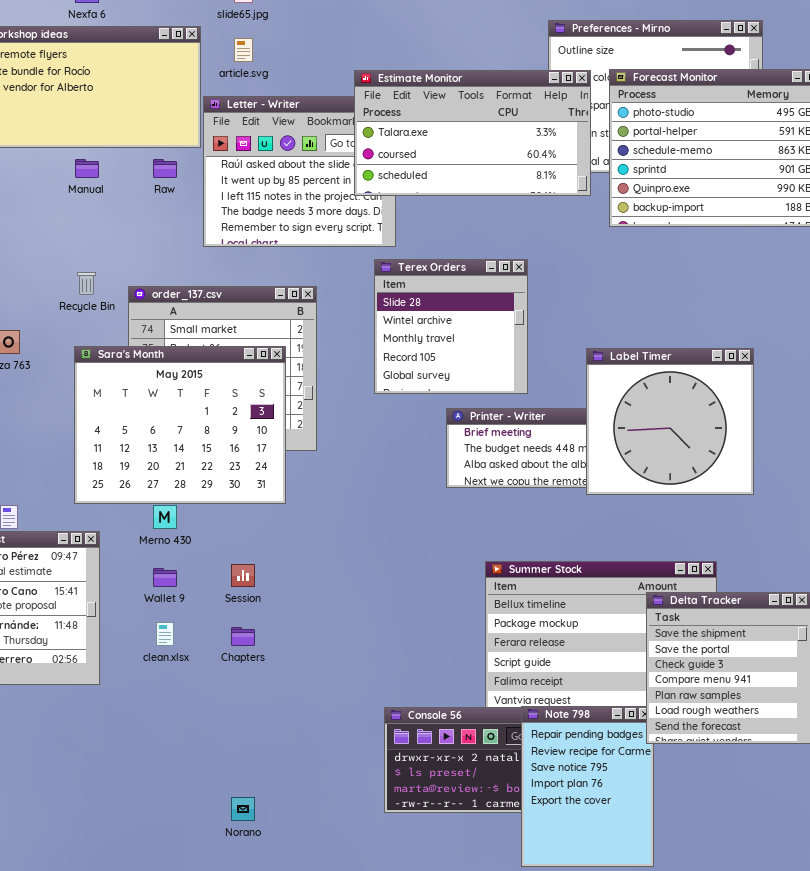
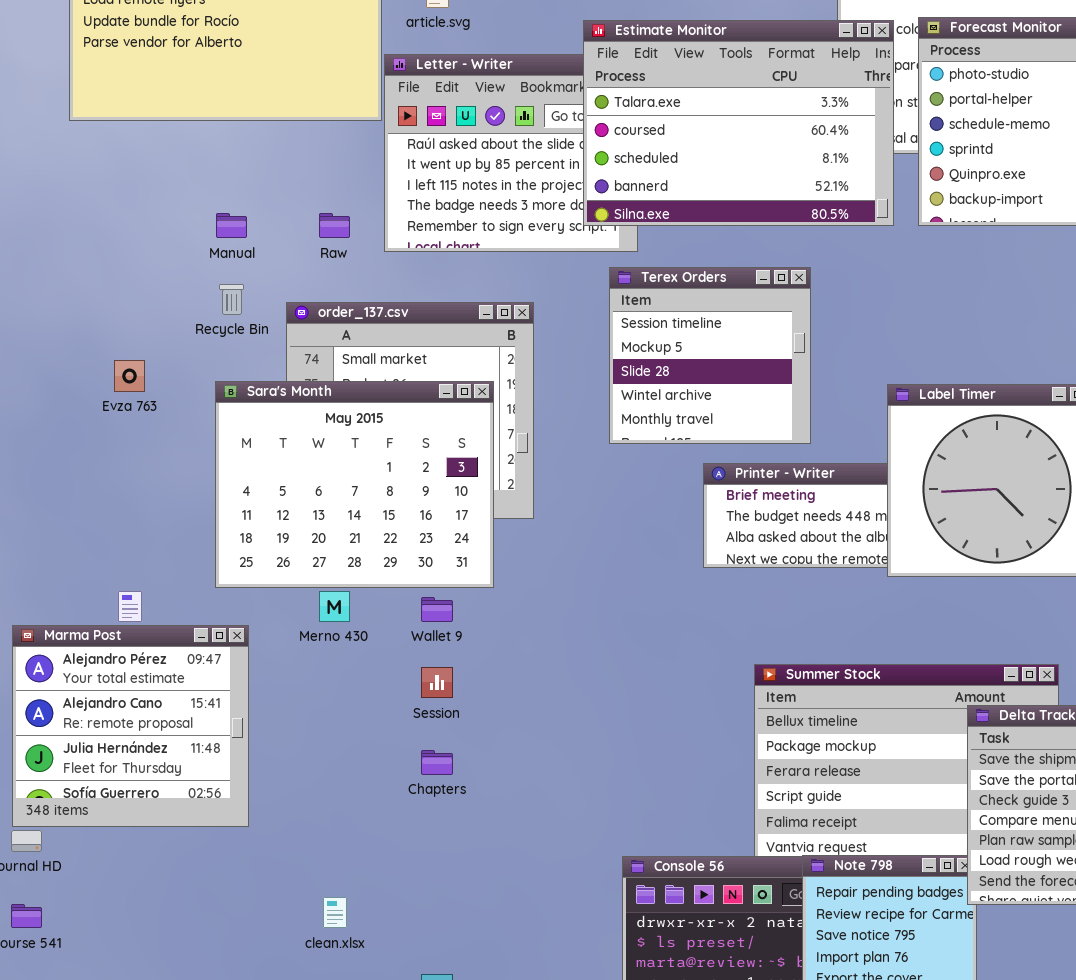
Estimate Monitor: [354,70,591,196] -> [583,20,894,226], resized
Manual: [75,159,99,178] -> [216,213,247,238], moved
Raw: [153,159,177,178] -> [319,213,350,238], moved
Terex Orders: [374,259,528,394] -> [609,267,811,444], scrolled up 2 rows
Wallet 9: [153,568,177,587] -> [421,597,453,622], moved
clean.xlsx: [156,622,174,646] -> [323,897,347,928], moved

